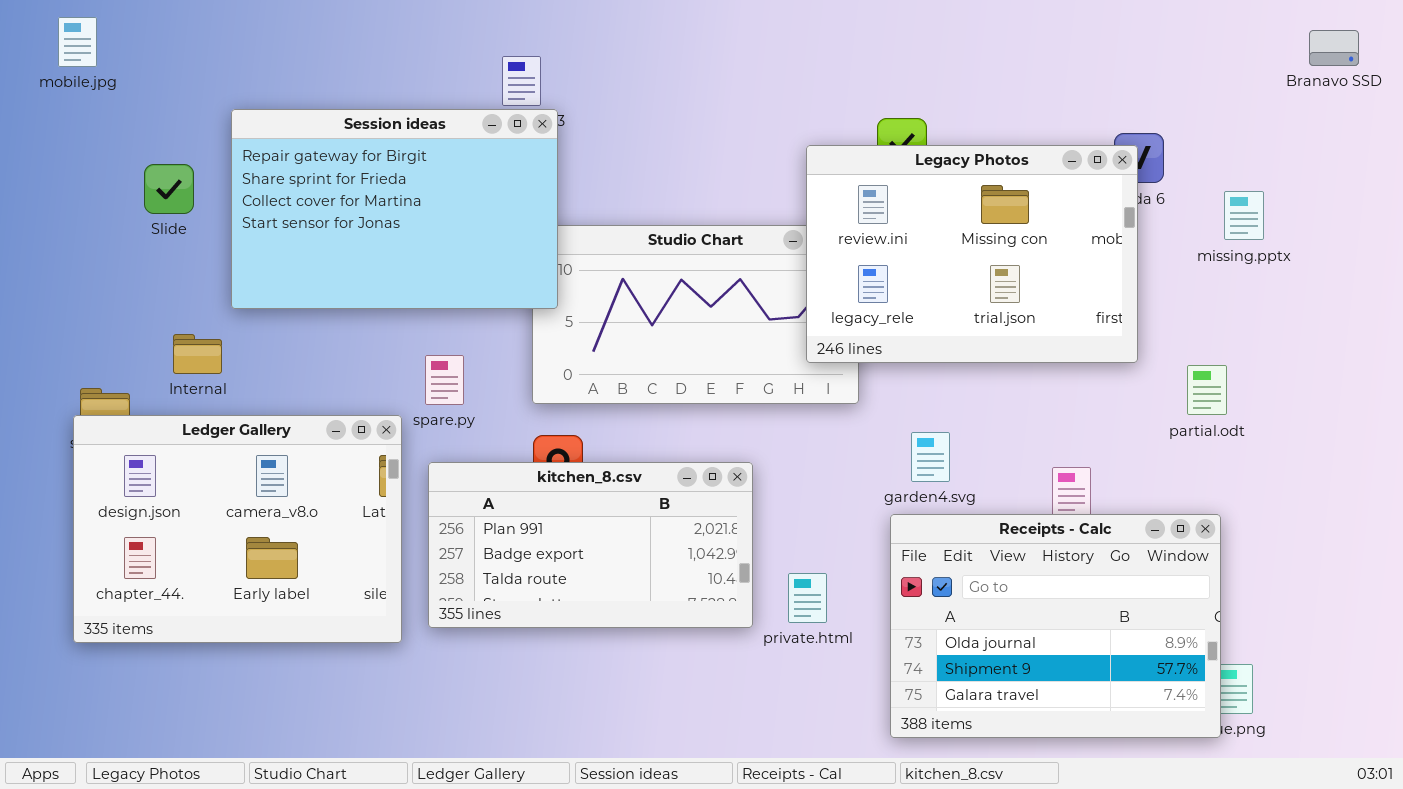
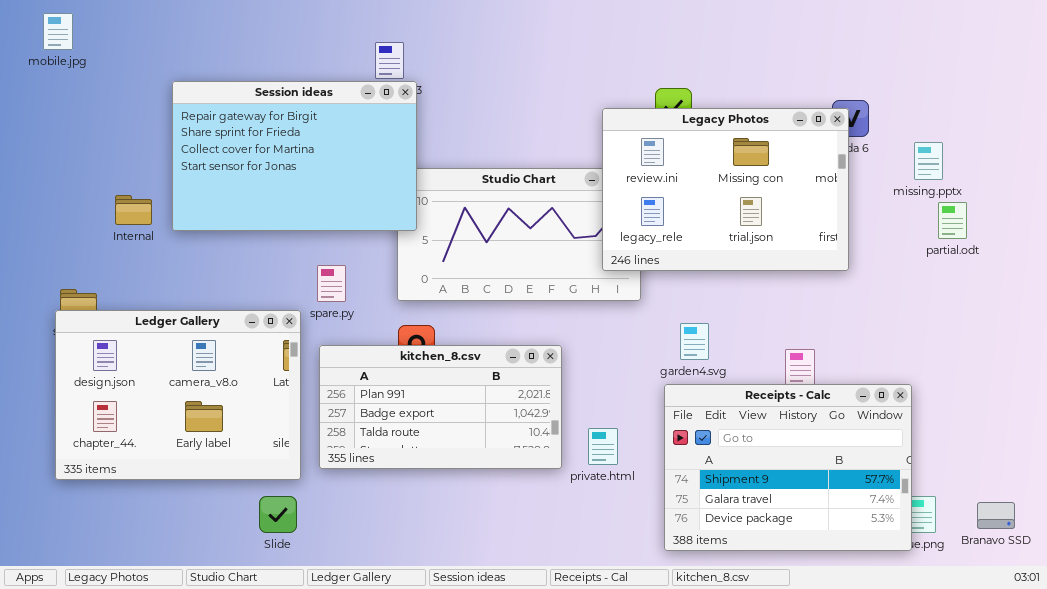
Branavo SSD: [1309,30,1359,66] -> [977,502,1015,529], moved
Slide: [144,164,194,214] -> [259,496,297,533], moved
Internal: [173,334,222,374] -> [115,195,152,225], moved
partial.odt: [1187,365,1227,415] -> [938,202,967,239], moved
Receipts - Calc: [890,514,1221,738] -> [664,384,912,551], scrolled down 1 row

